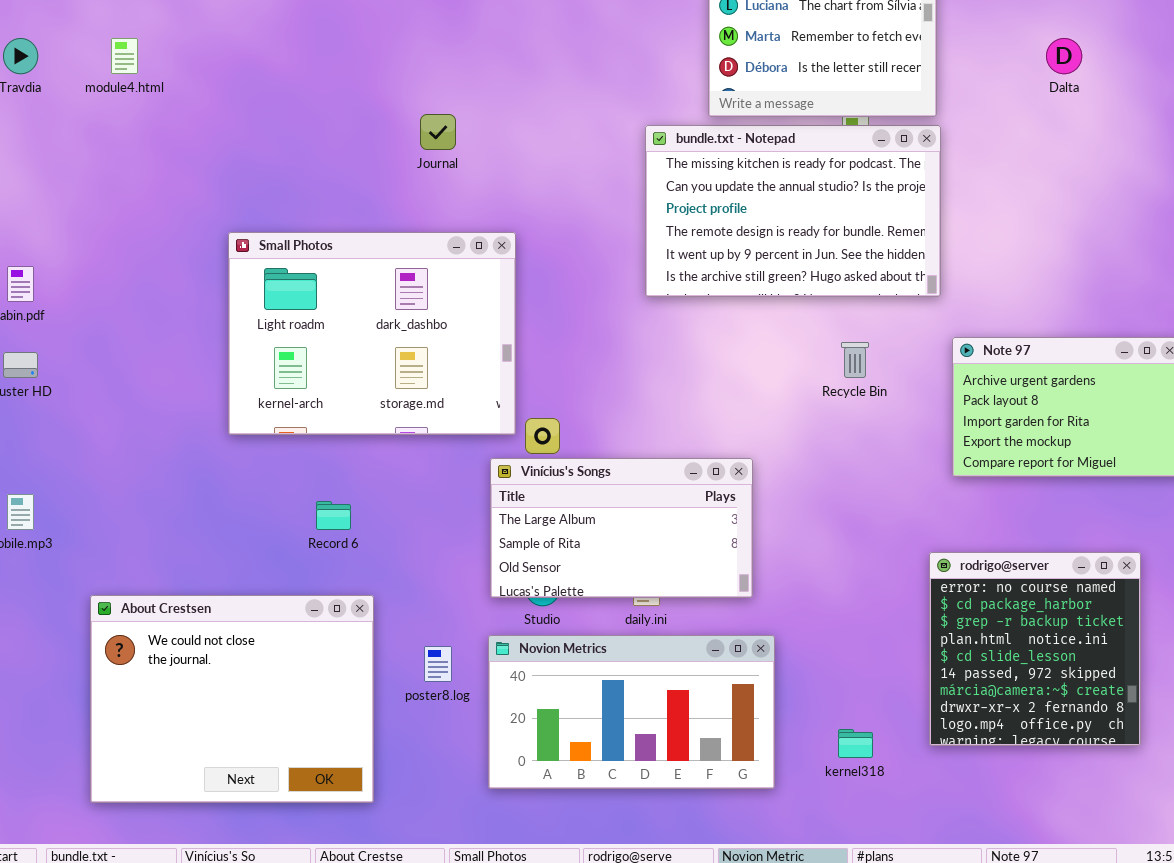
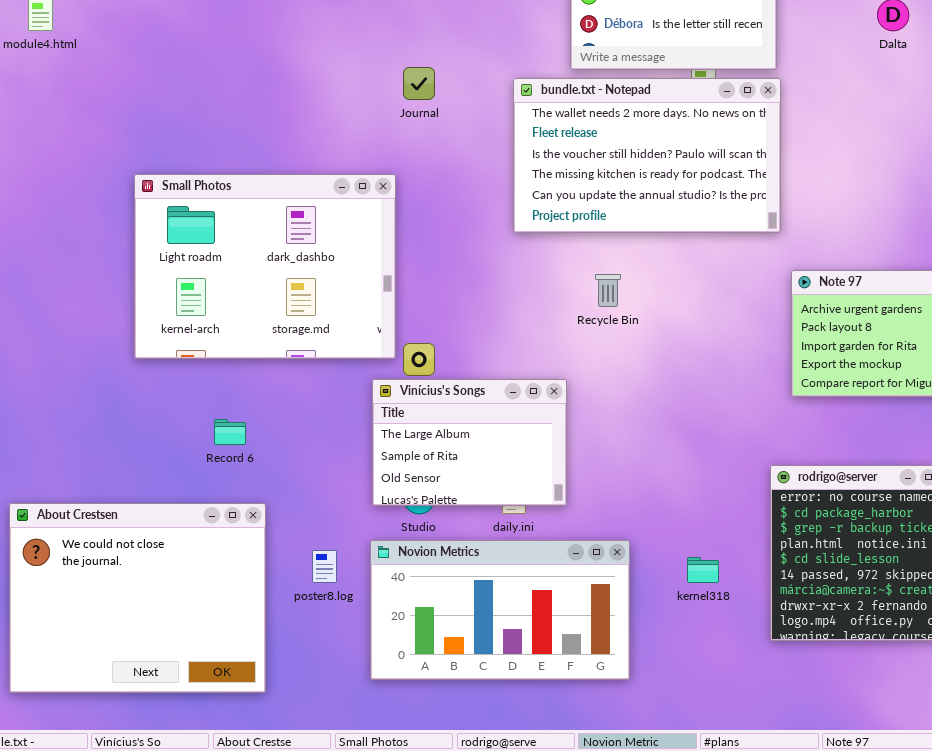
Journal: [420,114,456,150] -> [403,67,435,100], moved
bundle.txt - Notepad: [645,125,941,297] -> [513,78,781,233], scrolled up 3 rows
Recycle Bin: [841,342,869,378] -> [595,274,621,307], moved
Vinícius's Songs: [490,458,753,598] -> [372,379,567,506], resized
kernel318: [838,729,873,758] -> [687,557,719,583], moved

